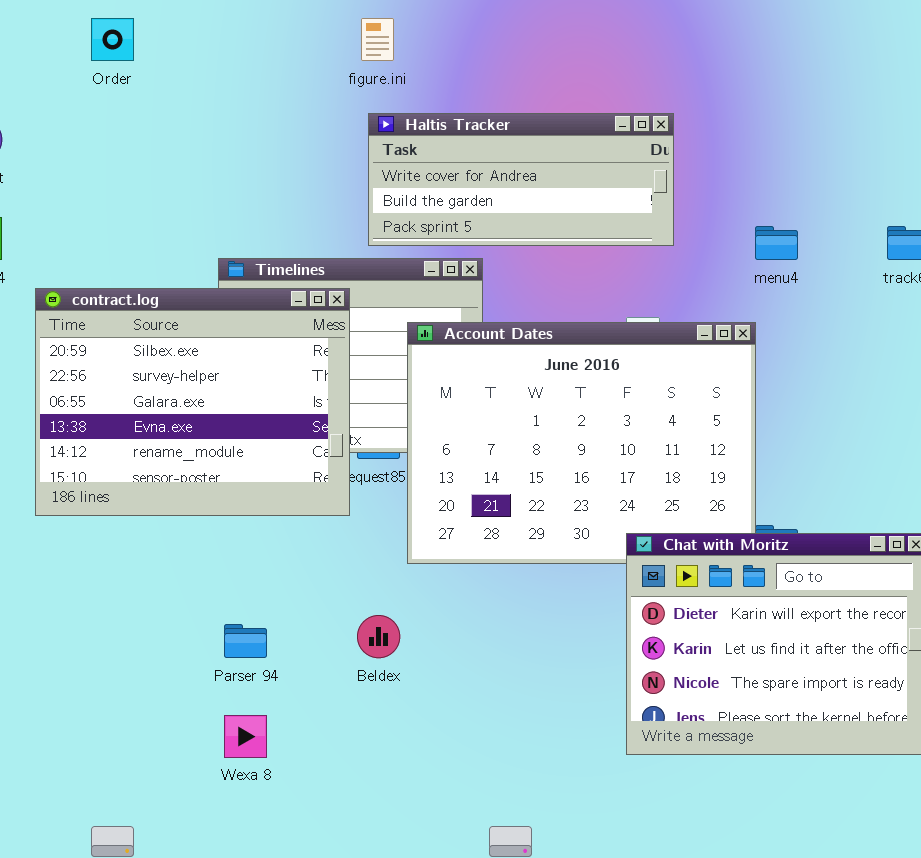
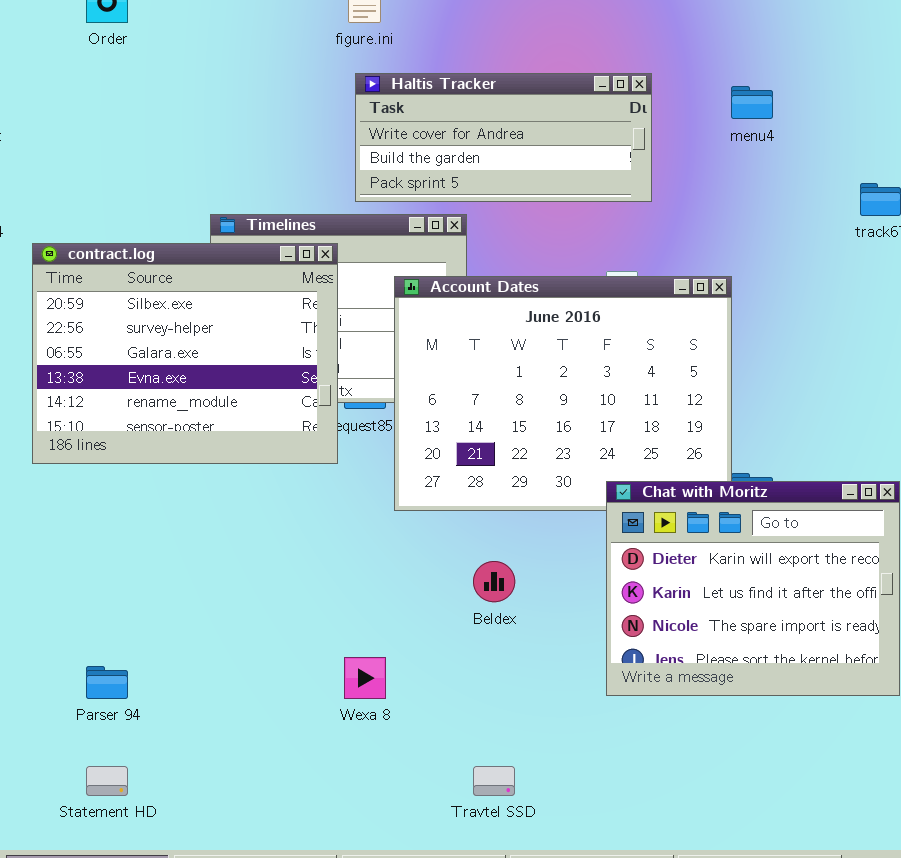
menu4: [755,226,798,260] -> [731,86,773,119], moved
Beldex: [357,615,400,658] -> [473,561,515,602], moved
Parser 94: [224,624,267,658] -> [86,666,128,699], moved
Wexa 8: [224,715,267,758] -> [344,657,386,699], moved

